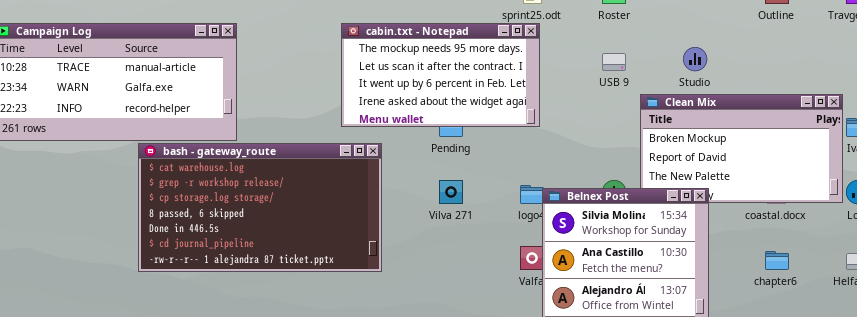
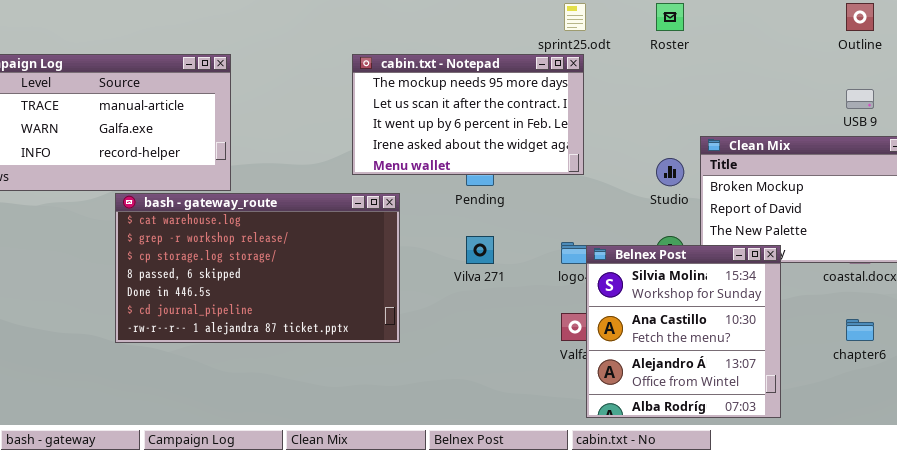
Studio: [683,47,707,71] -> [656,158,684,186], moved
USB 9: [602,53,626,71] -> [846,89,874,109], moved

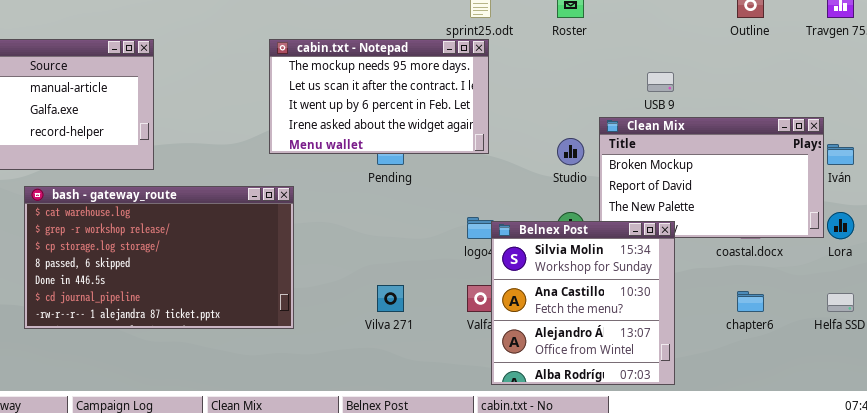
USB 9: [846,89,874,109] -> [647,72,674,92], moved
bash - gateway_route: [115,193,400,343] -> [24,186,294,329], moved
Vilva 271: [466,236,494,264] -> [377,285,404,312], moved

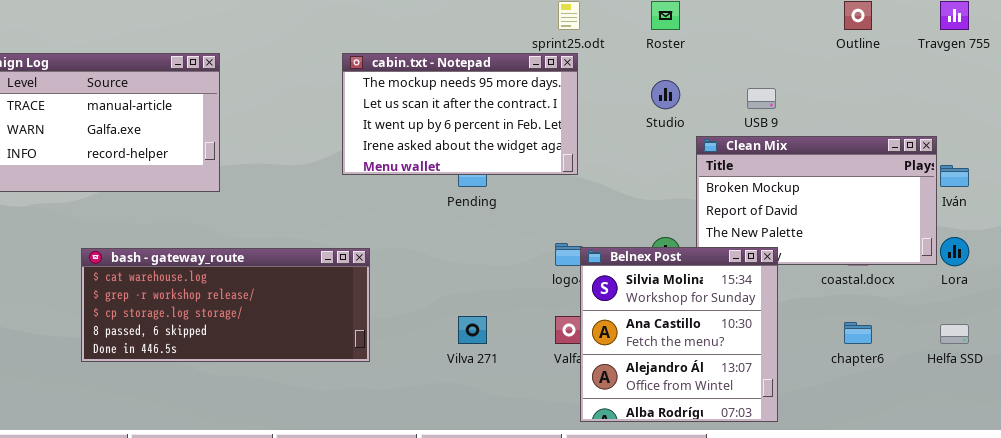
Studio: [557,138,584,165] -> [651,80,680,109], moved
bash - gateway_route: [24,186,294,329] -> [81,248,370,362], resized

